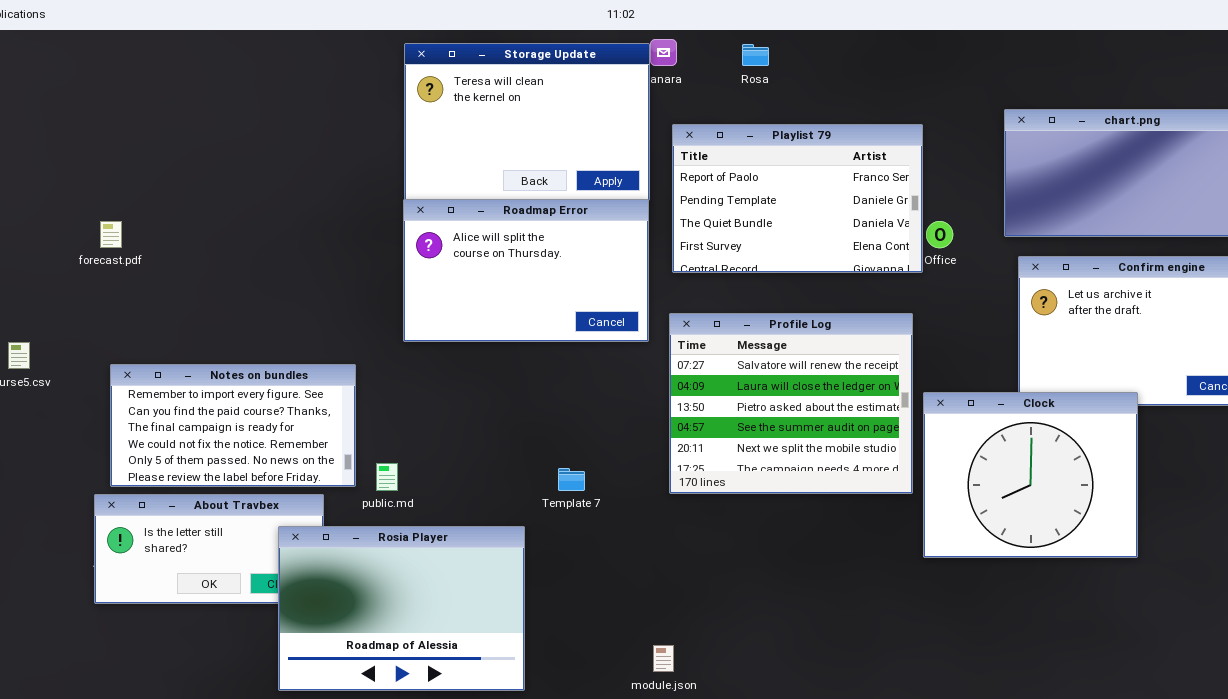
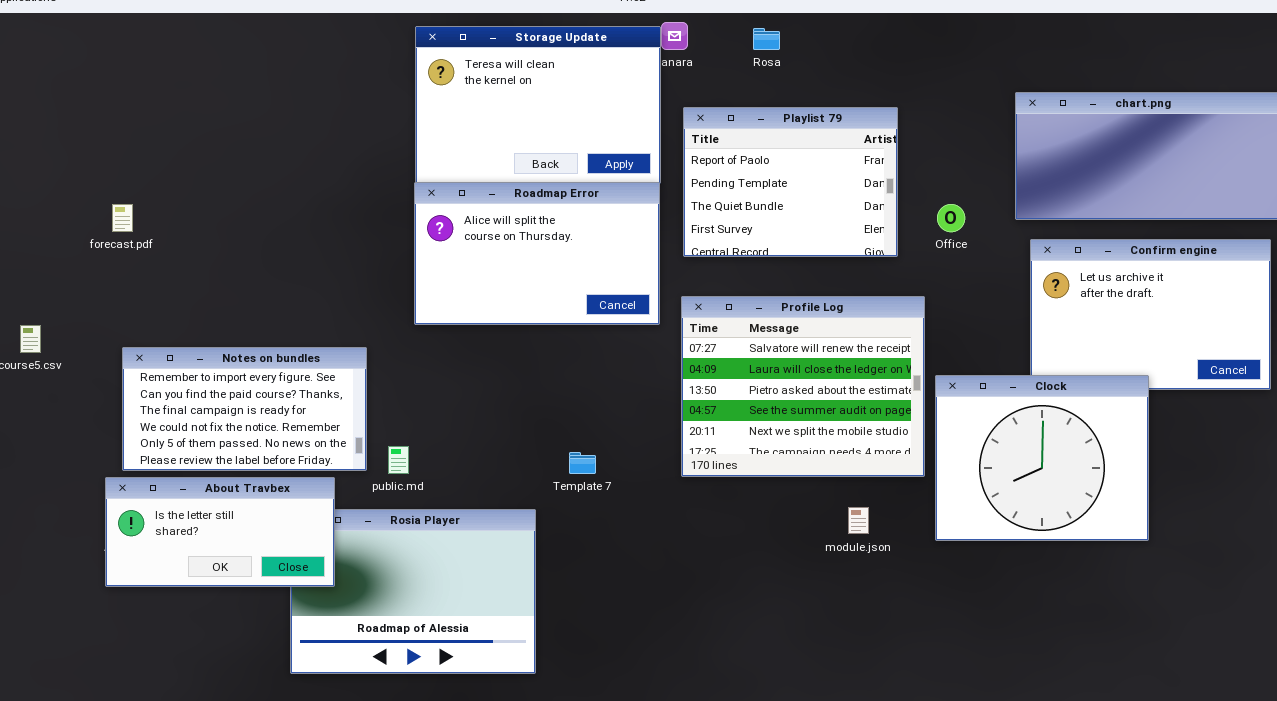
Playlist 79: [672,124,923,273] -> [683,107,898,257], resized
About Travbex: [94,494,324,604] -> [105,477,335,587], raised
module.json: [653,645,674,672] -> [848,507,869,534], moved

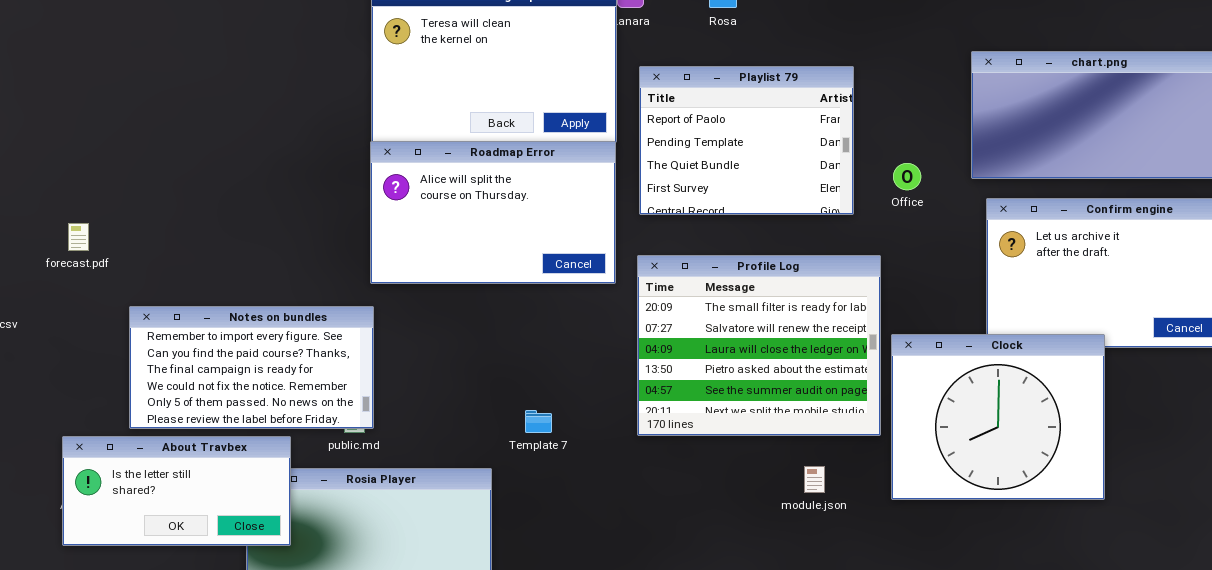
forecast.pdf: [112,204,133,232] -> [68,223,89,251], moved
Profile Log: [681,296,925,477] -> [637,255,881,436], scrolled up 1 row
Notes on bundles: [122,347,367,471] -> [129,306,374,429], moved

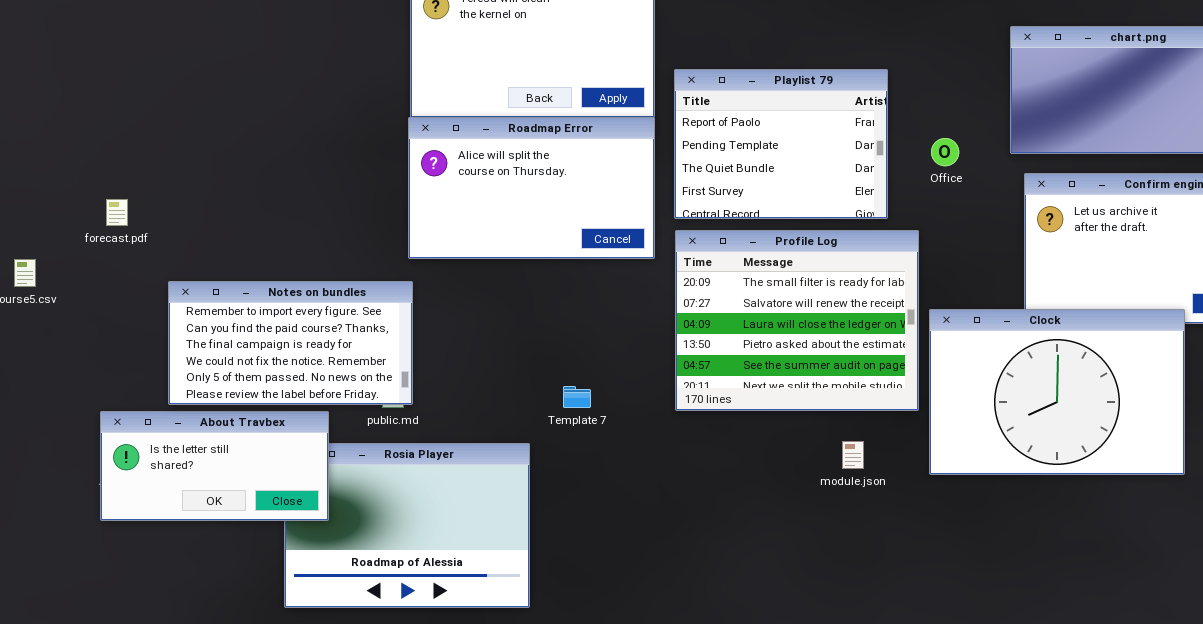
Playlist 79: [639,66,854,215] -> [674,69,888,219], moved
Clock: [891,334,1105,500] -> [929,309,1185,475], resized

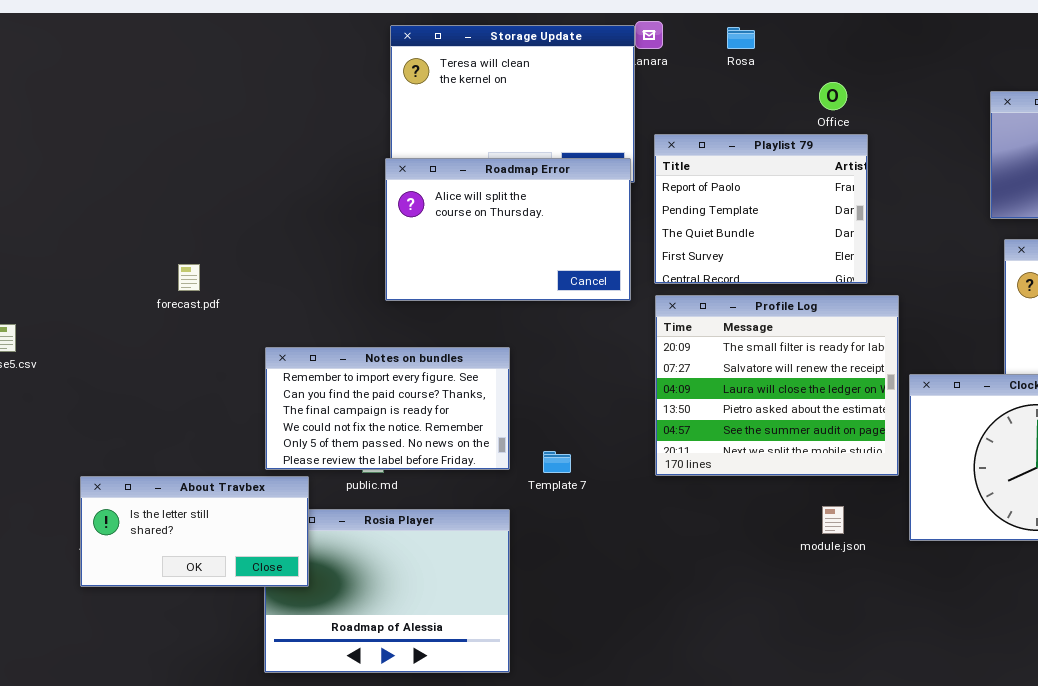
Roadmap Error: [408,117,655,259] -> [385,158,631,301], moved
Office: [931,138,959,166] -> [819,82,847,110], moved
forecast.pdf: [106,199,128,226] -> [178,264,200,291], moved
Notes on bundles: [168,281,413,405] -> [265,347,510,470], moved

